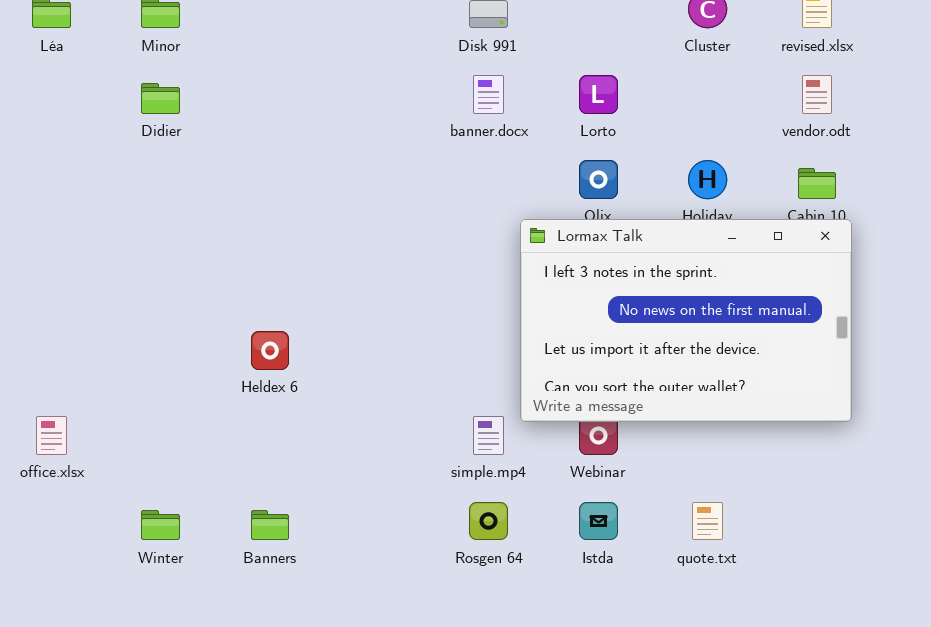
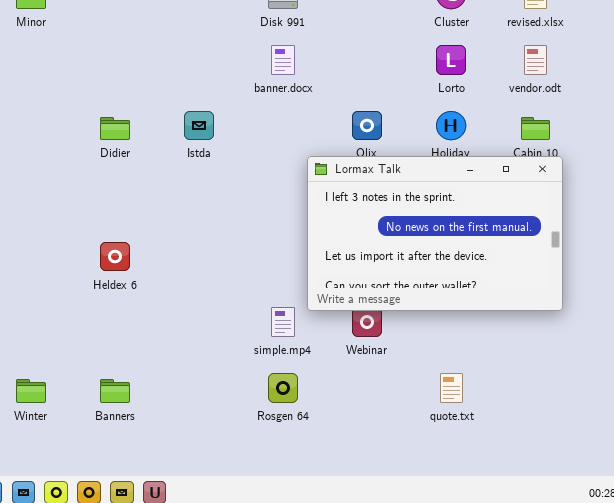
Lorto: [579,75,618,114] -> [436,45,466,75], moved
Didier: [141,83,180,114] -> [100,117,130,140], moved
Istda: [579,502,618,540] -> [184,111,214,140], moved

